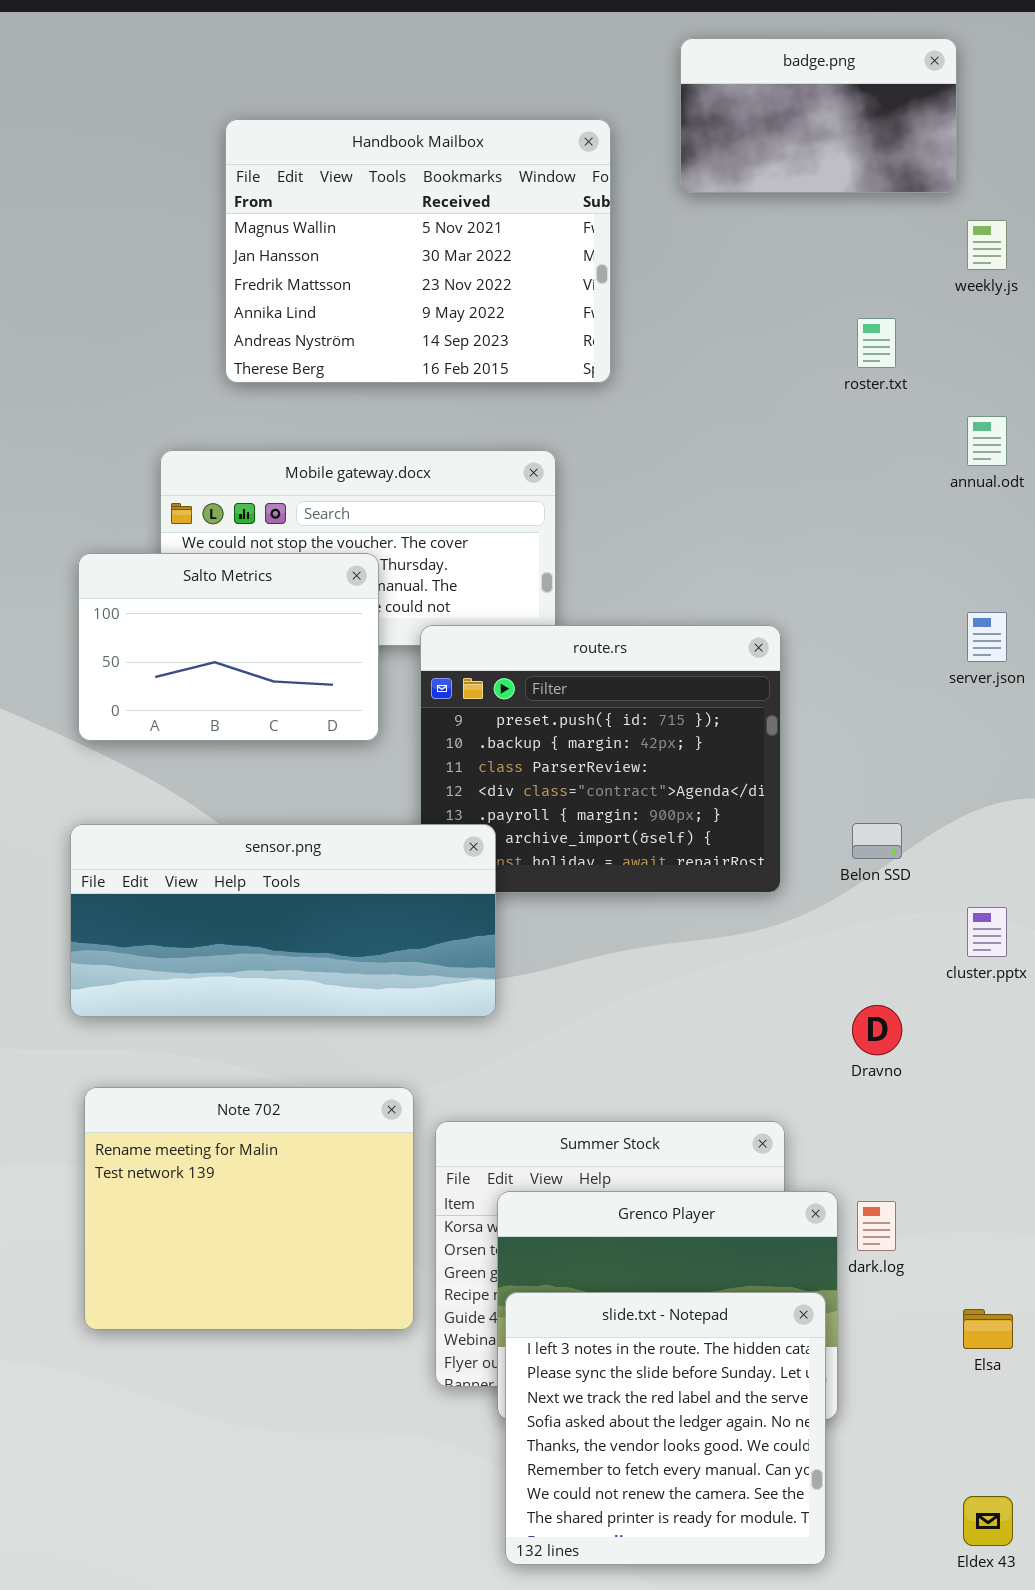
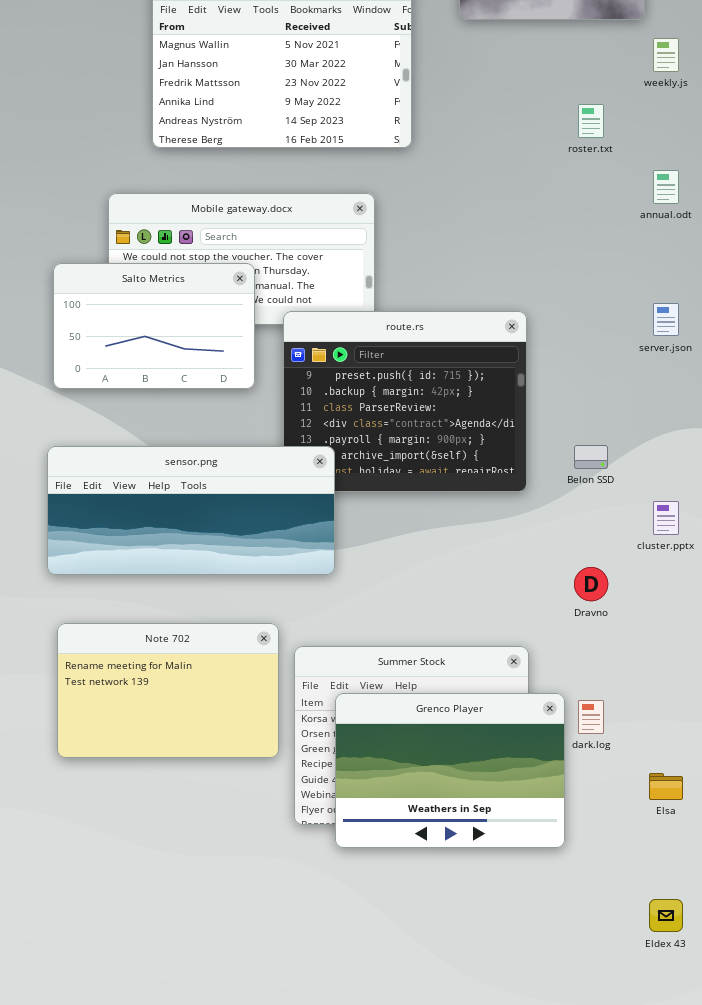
Note 702: [84,1087,414,1330] -> [57,623,279,758], resized
slide.txt - Notepad: [505,1292,826,1565] -> none, closed

